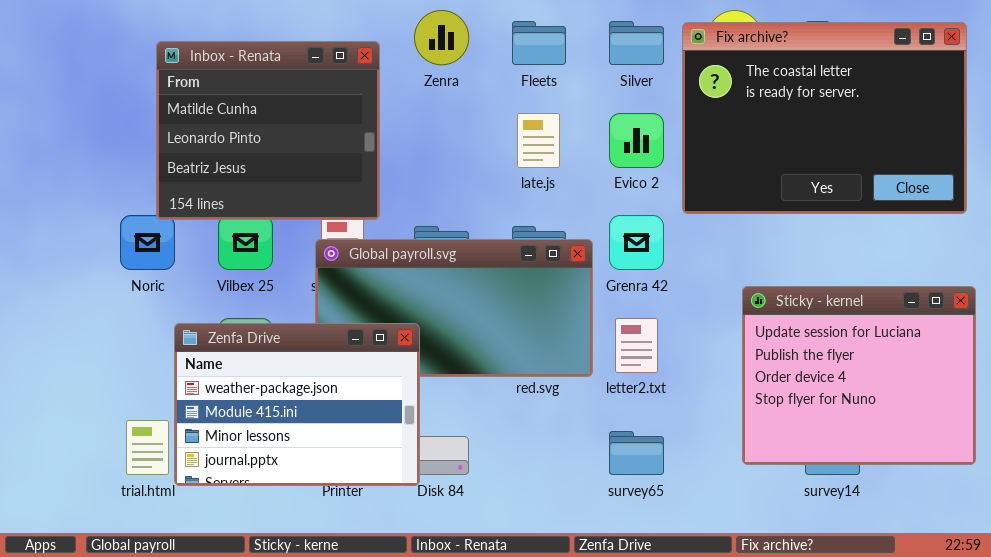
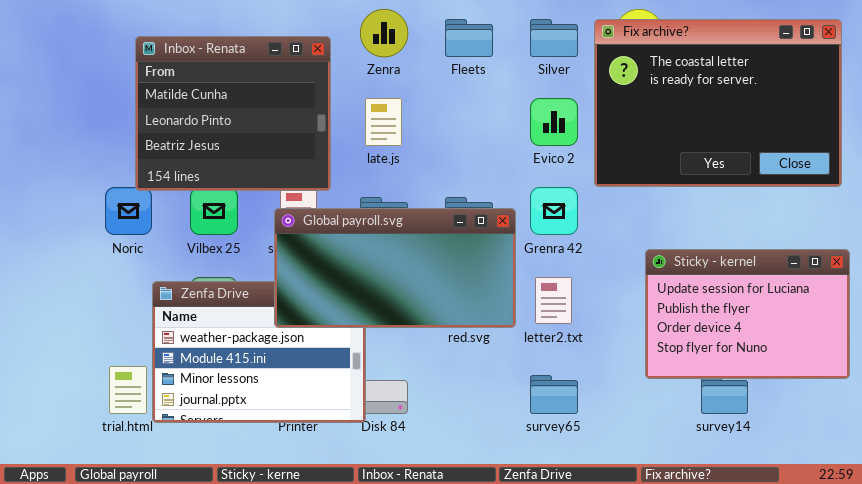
late.js: [517,113,560,168] -> [365,98,402,146], moved
Global payroll.svg: [315,239,593,377] -> [274,208,516,328], raised
Sticky - kernel: [742,286,976,465] -> [645,249,850,379], resized

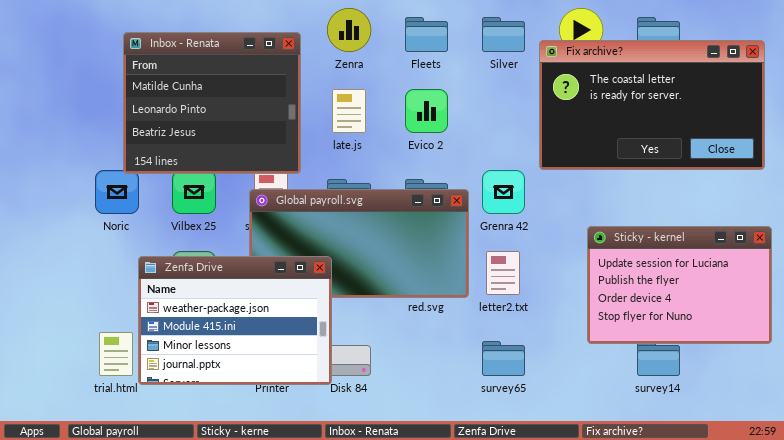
Fix archive?: [594,19,842,187] -> [539,40,765,170], resized
Evico 2: [530,98,578,146] -> [405,89,448,133], moved
Zenfa Drive: [152,281,366,423] -> [138,256,332,385], raised

